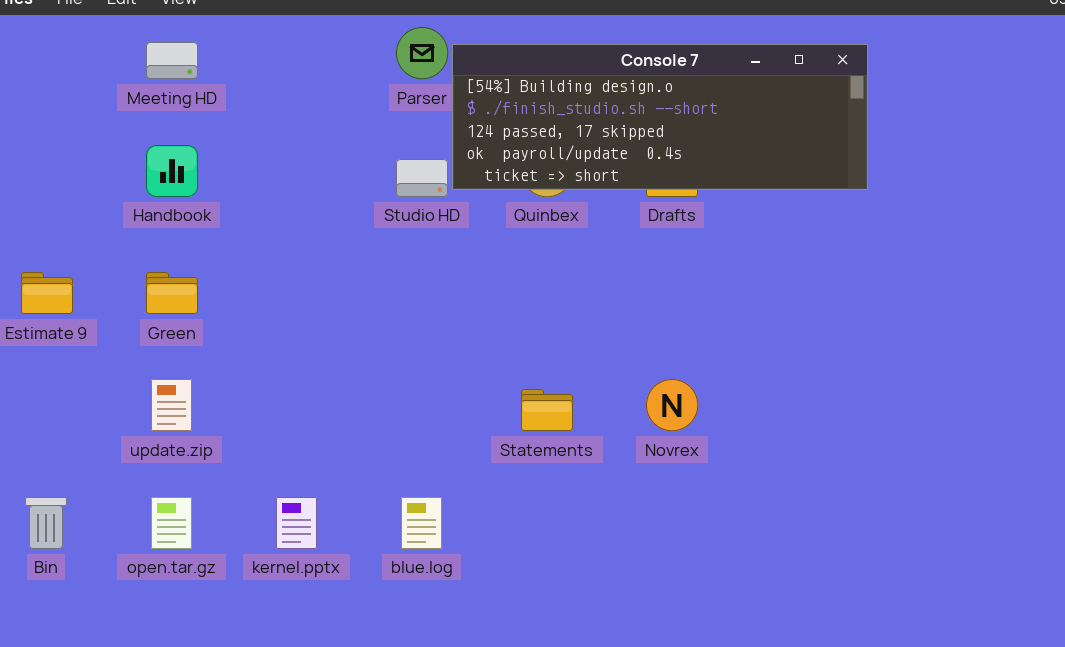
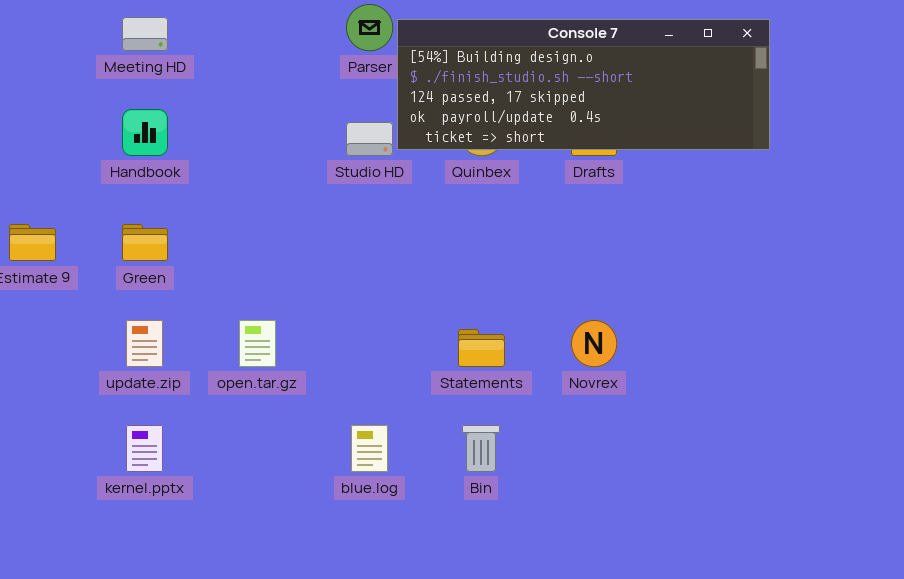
Bin: [25,497,67,549] -> [462,425,500,472], moved
open.tar.gz: [151,497,192,549] -> [239,320,276,367], moved
kernel.pptx: [276,497,317,549] -> [126,425,163,472], moved

